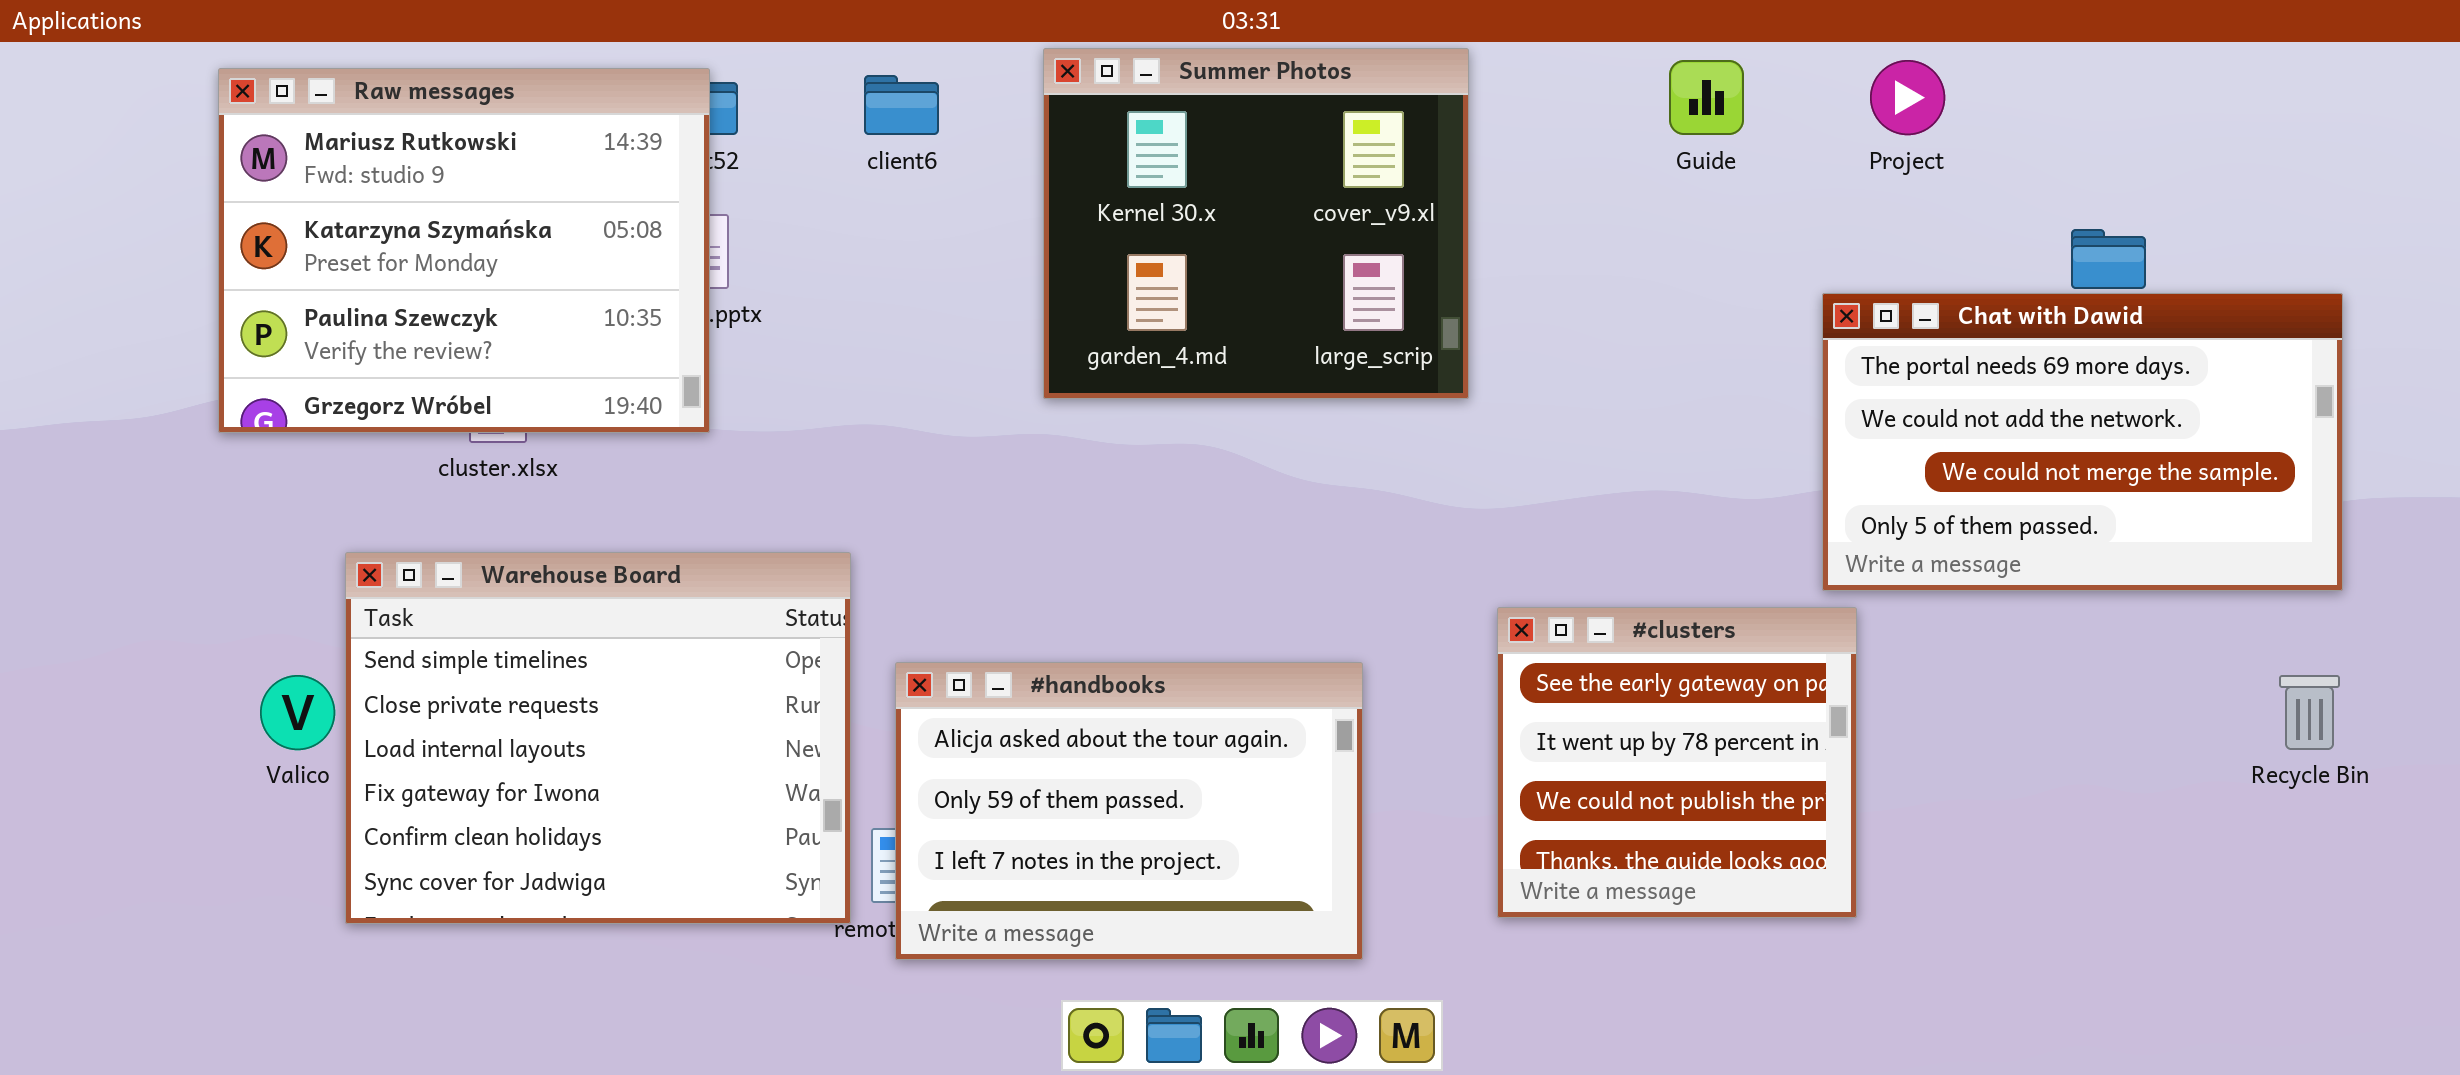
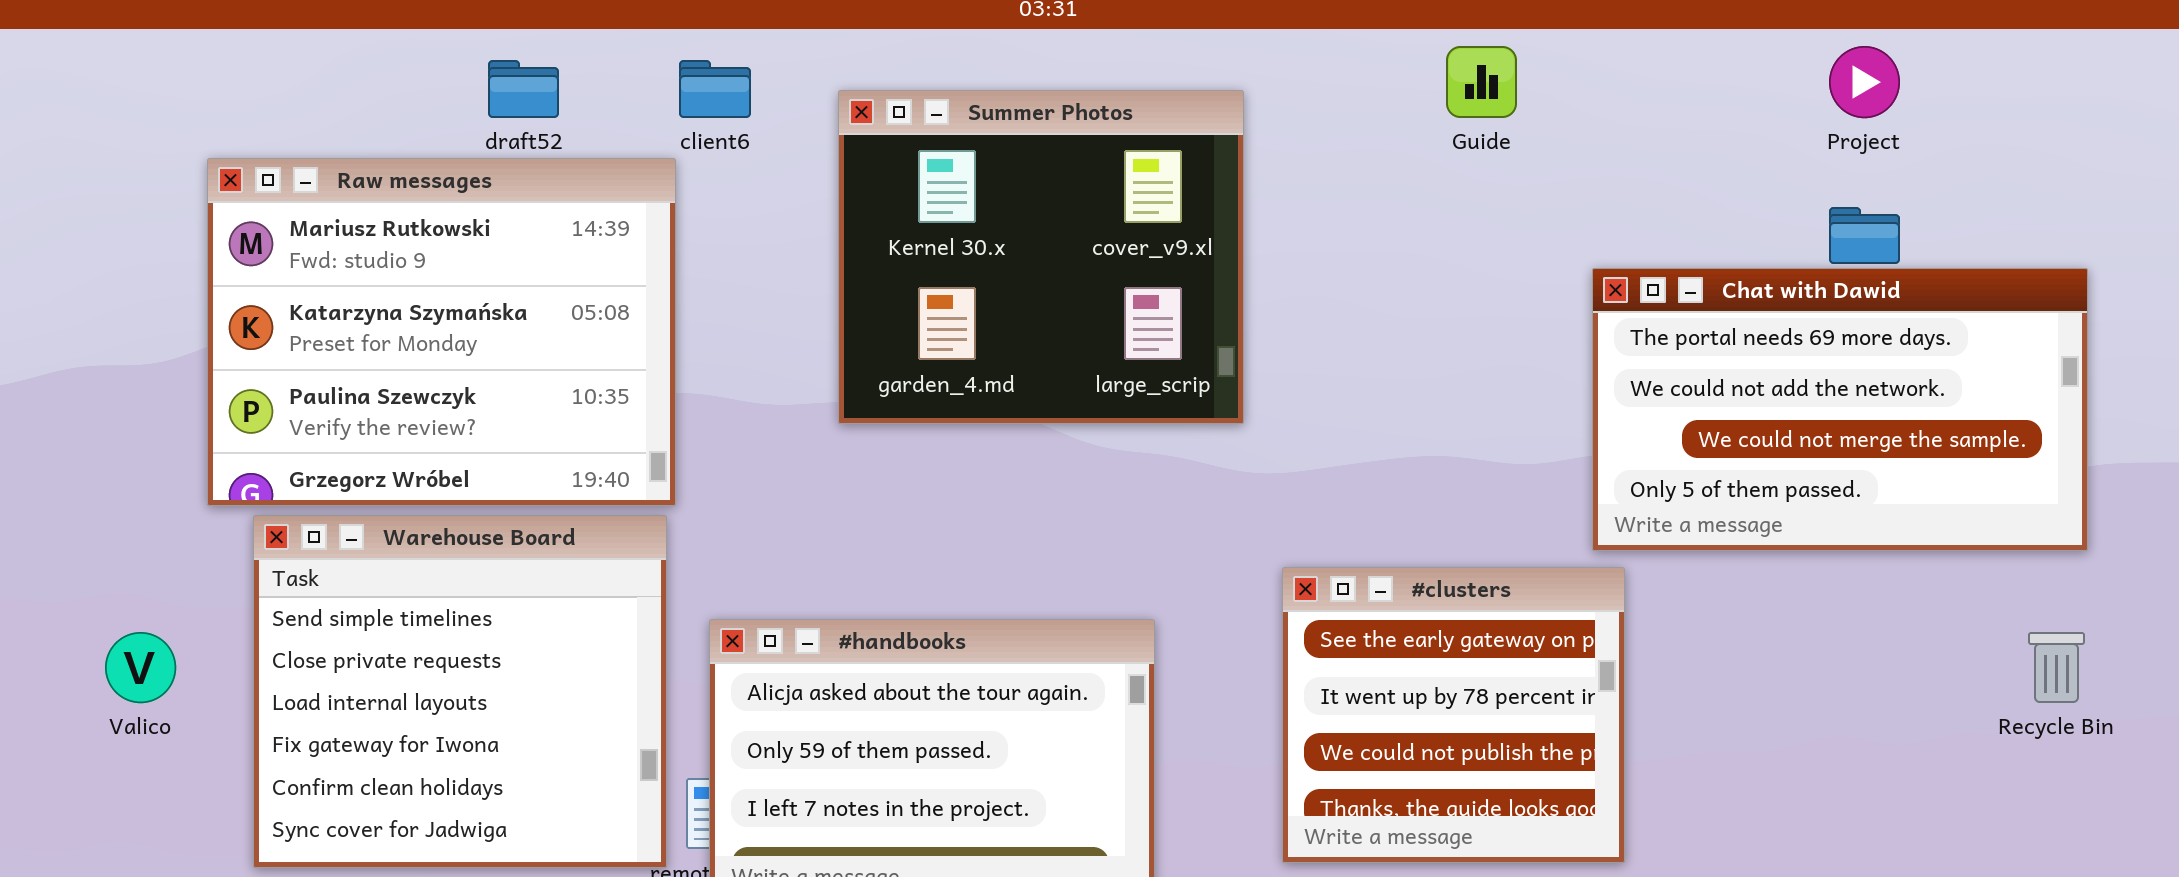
Summer Photos: [1043,48,1469,399] -> [838,90,1244,424], moved
Project: [1870,60,1945,135] -> [1829,46,1900,118], moved
Raw messages: [218,68,710,433] -> [207,158,676,506], moved
Warehouse Board: [345,552,851,924] -> [253,515,667,868], resized

